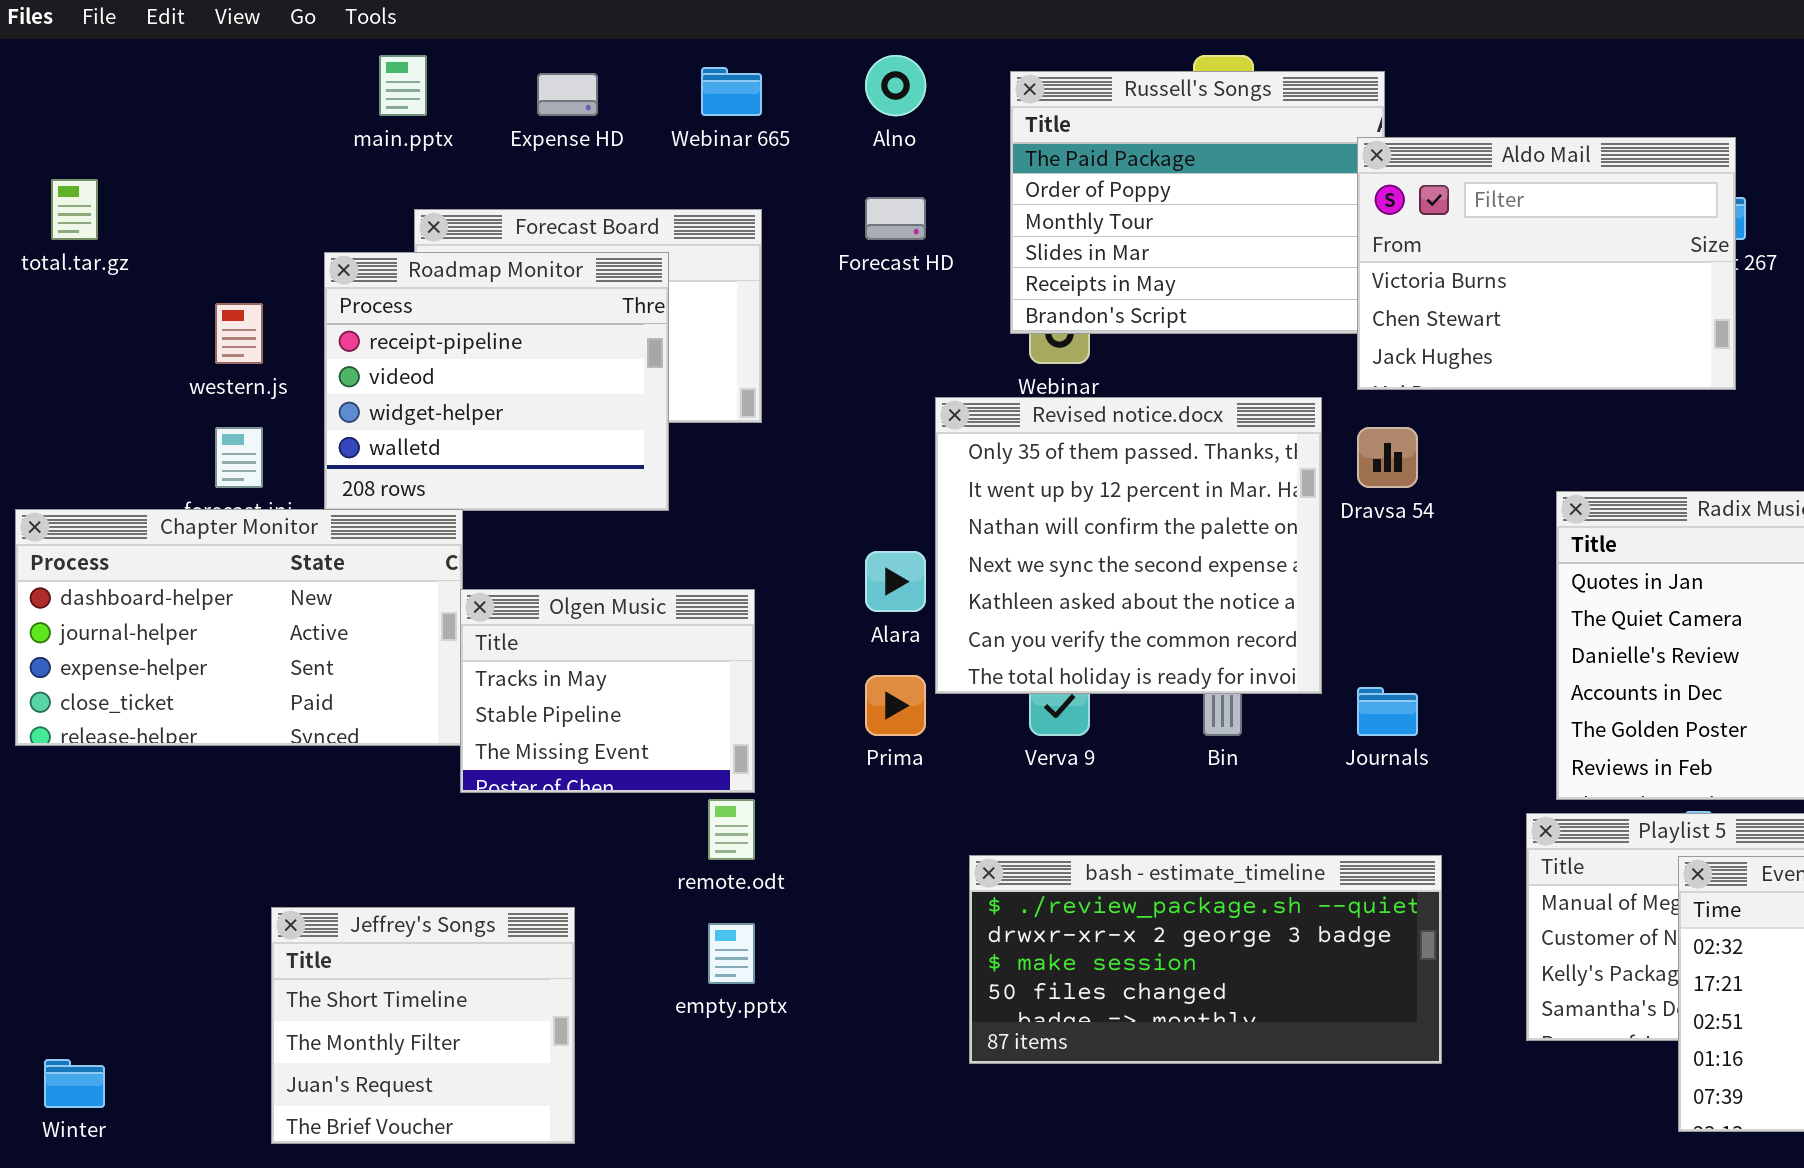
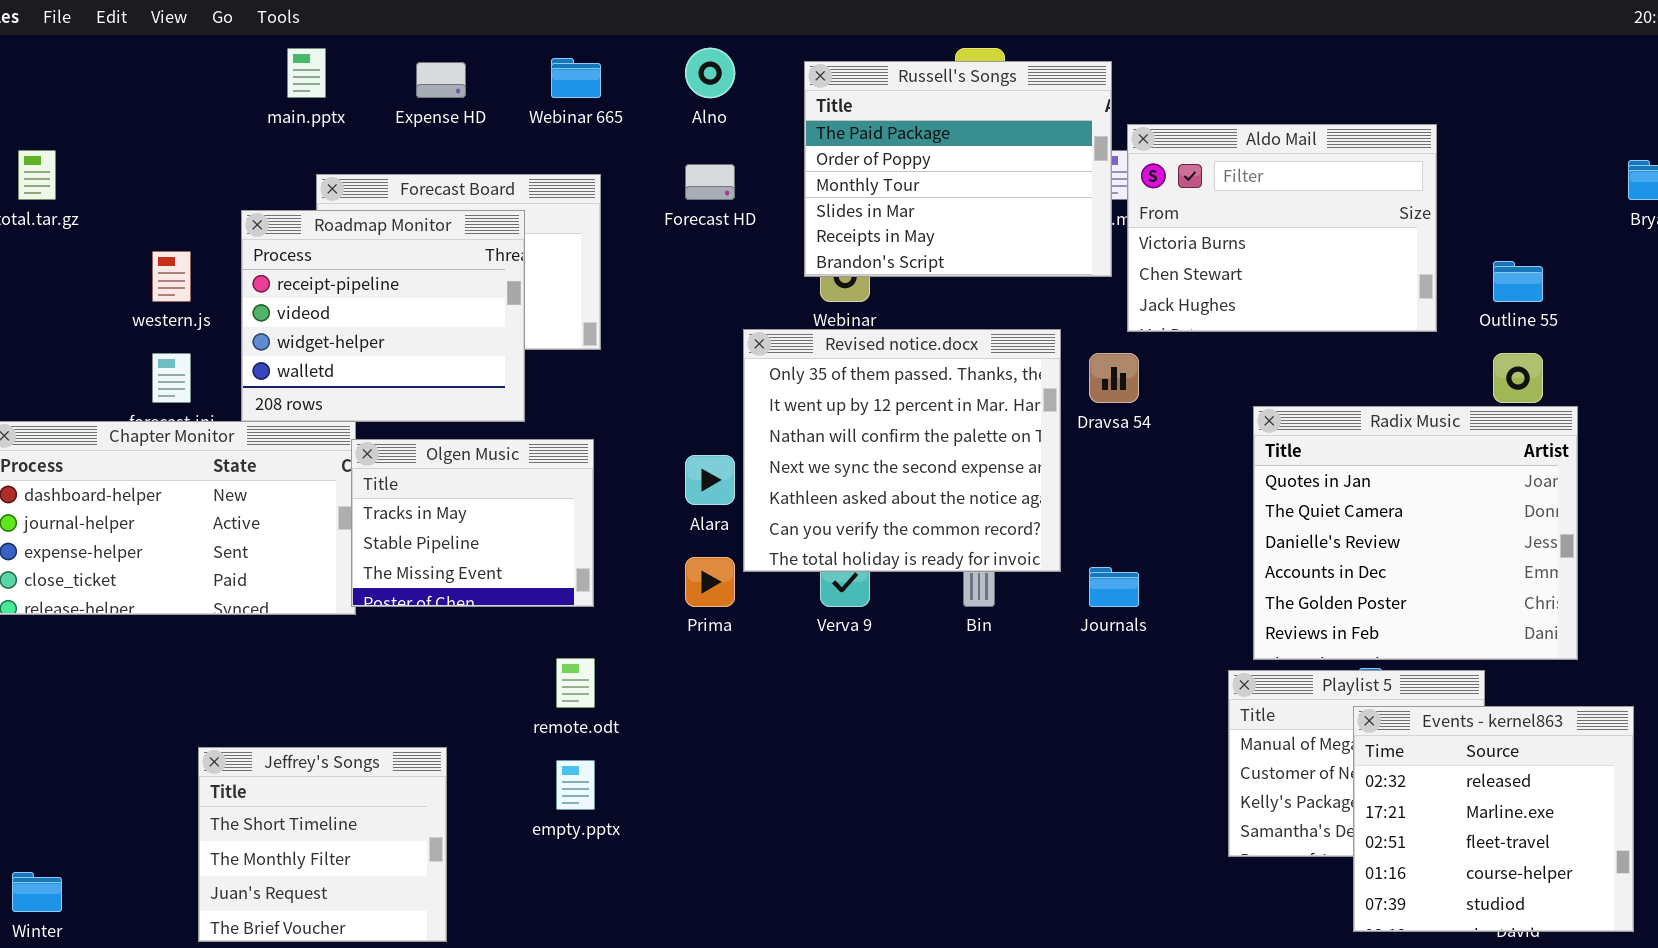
Aldo Mail: [1357,137,1736,390] -> [1127,124,1437,332], moved
Olgen Music: [460,589,755,793] -> [351,439,594,607], moved
bash - estimate_timeline: [969,855,1442,1064] -> none, closed

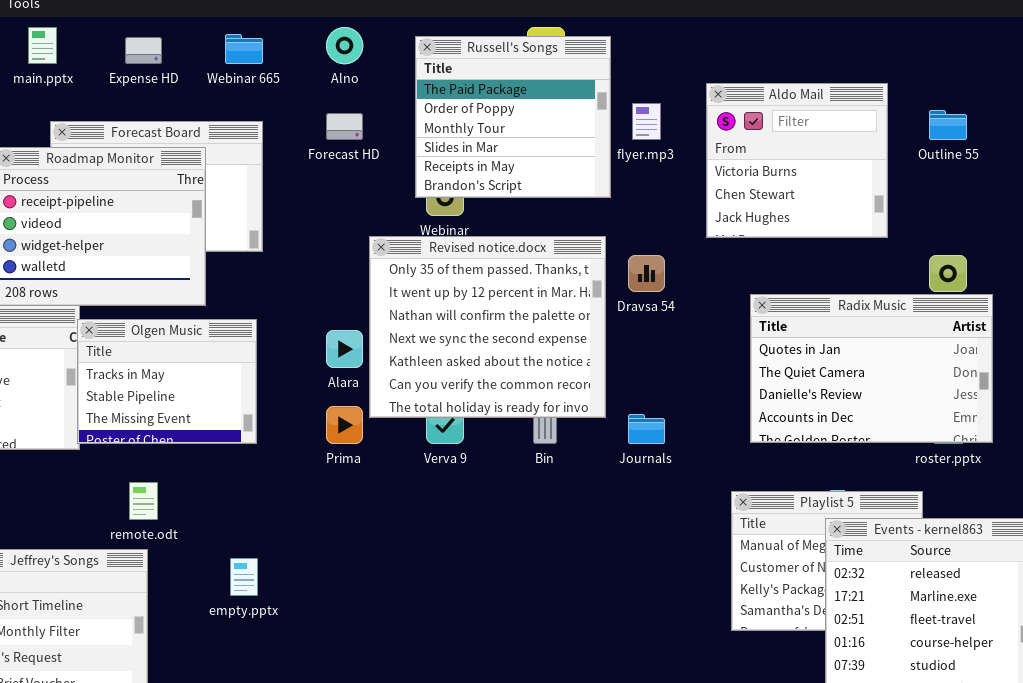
Russell's Songs: [804,61,1112,277] -> [415,36,611,198], resized
Aldo Mail: [1127,124,1437,332] -> [706,83,888,238], resized
Outline 55: [1493,261,1543,302] -> [929,110,967,140], moved
Radix Music: [1253,406,1578,660] -> [750,294,993,443], resized
remote.odt: [556,658,595,708] -> [129,482,158,520], moved

